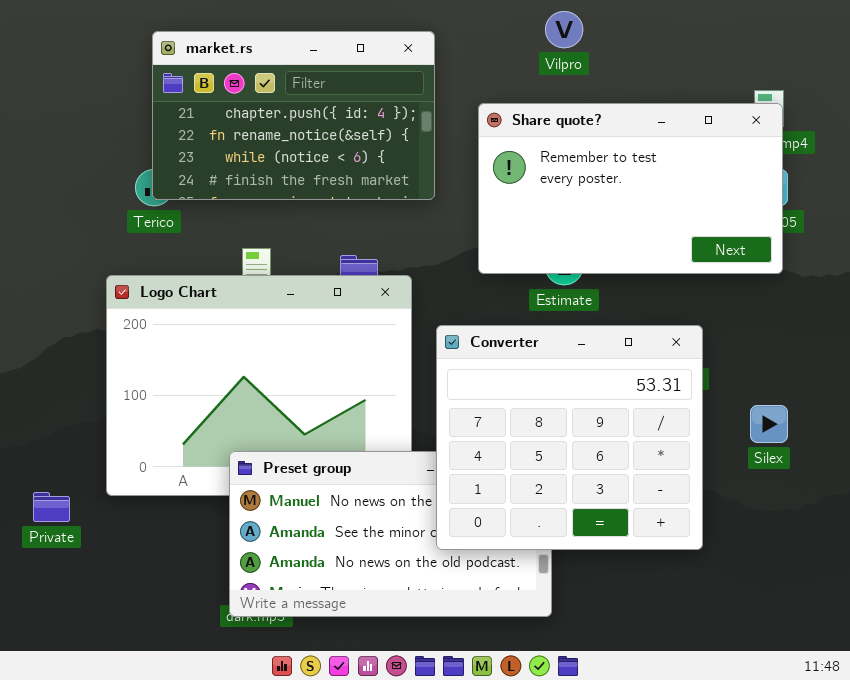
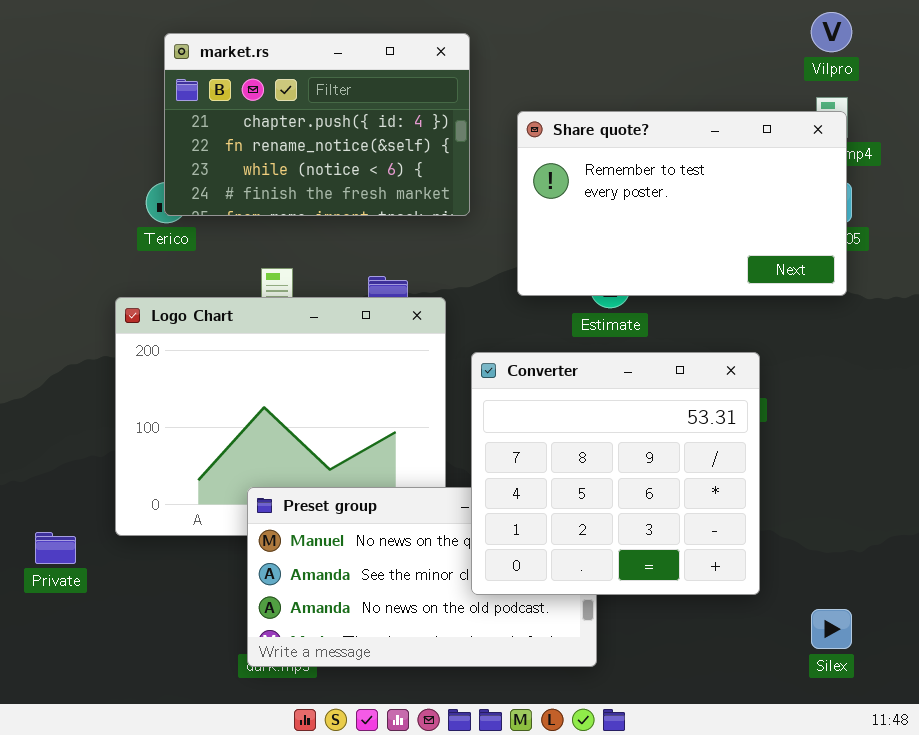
Vilpro: [545,11,583,48] -> [811,12,852,52], moved
Silex: [750,405,788,443] -> [811,609,852,649], moved

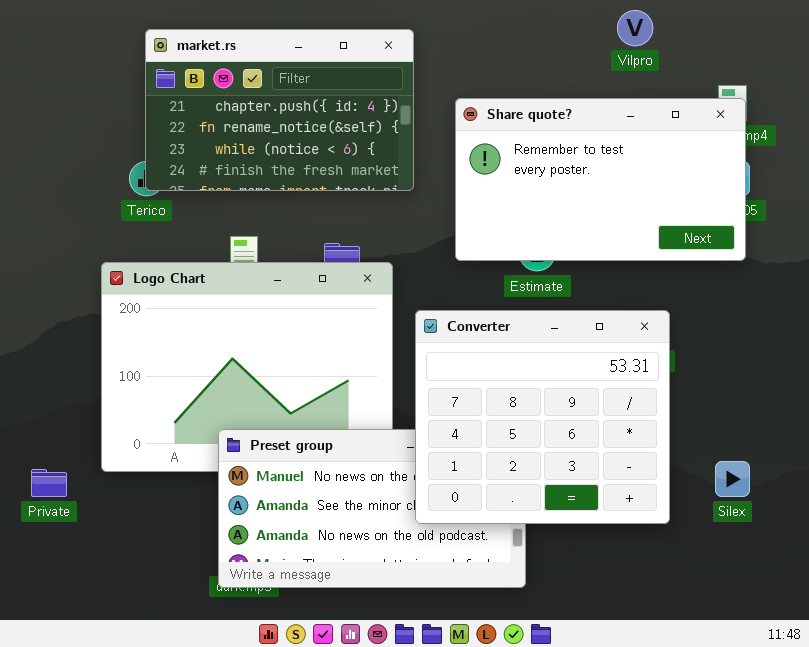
Vilpro: [811,12,852,52] -> [617,10,653,46], moved
Silex: [811,609,852,649] -> [715,461,750,497], moved

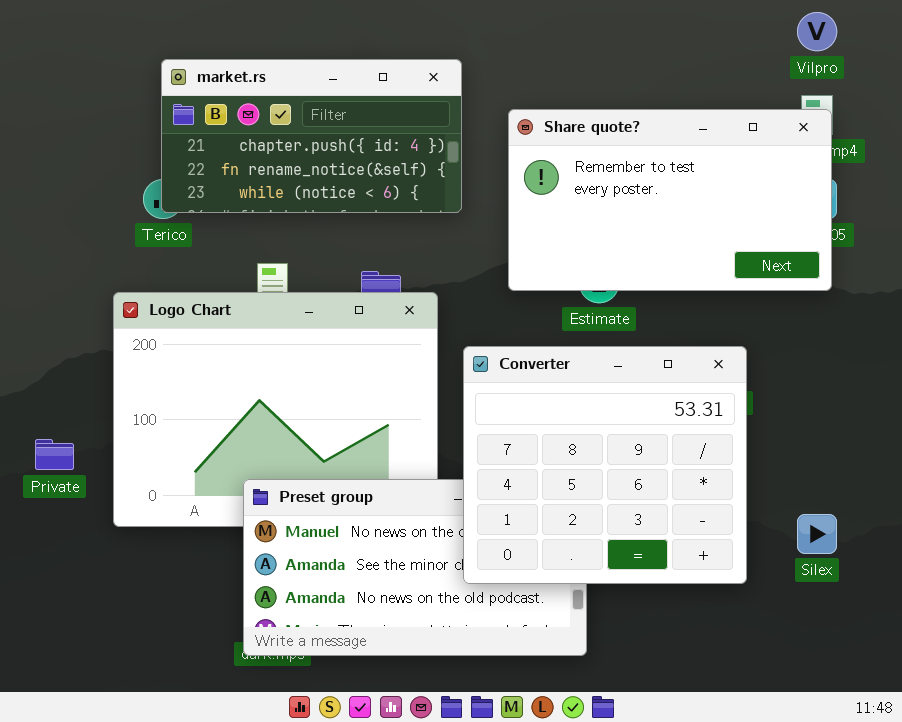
Vilpro: [617,10,653,46] -> [797,12,837,51], moved
market.rs: [145,29,414,191] -> [161,59,462,213], resized
Private: [31,469,67,497] -> [35,439,74,470], moved

